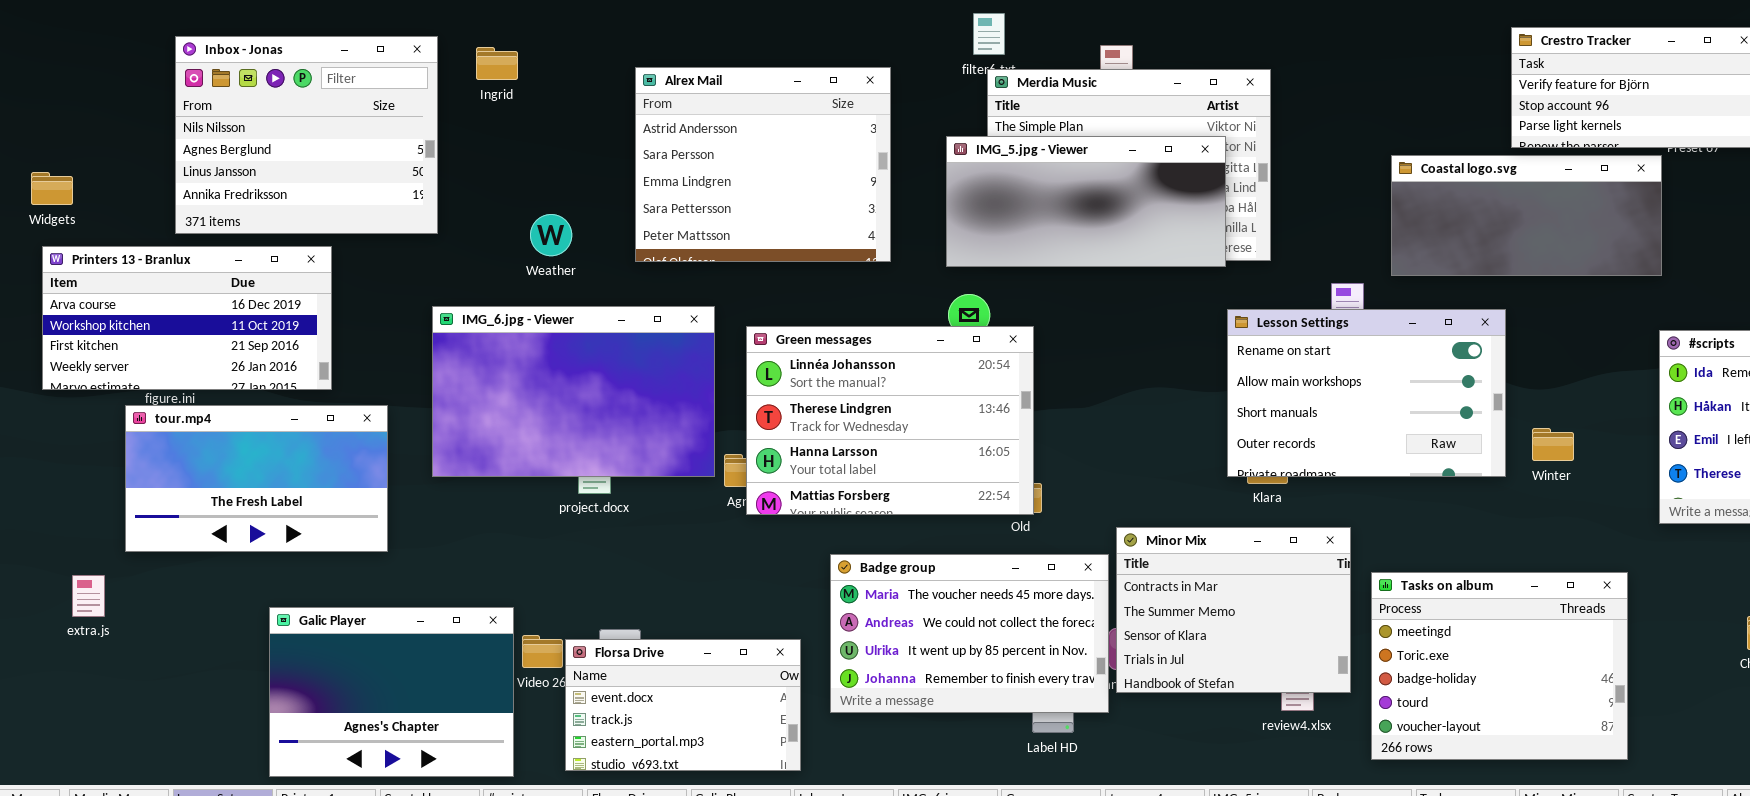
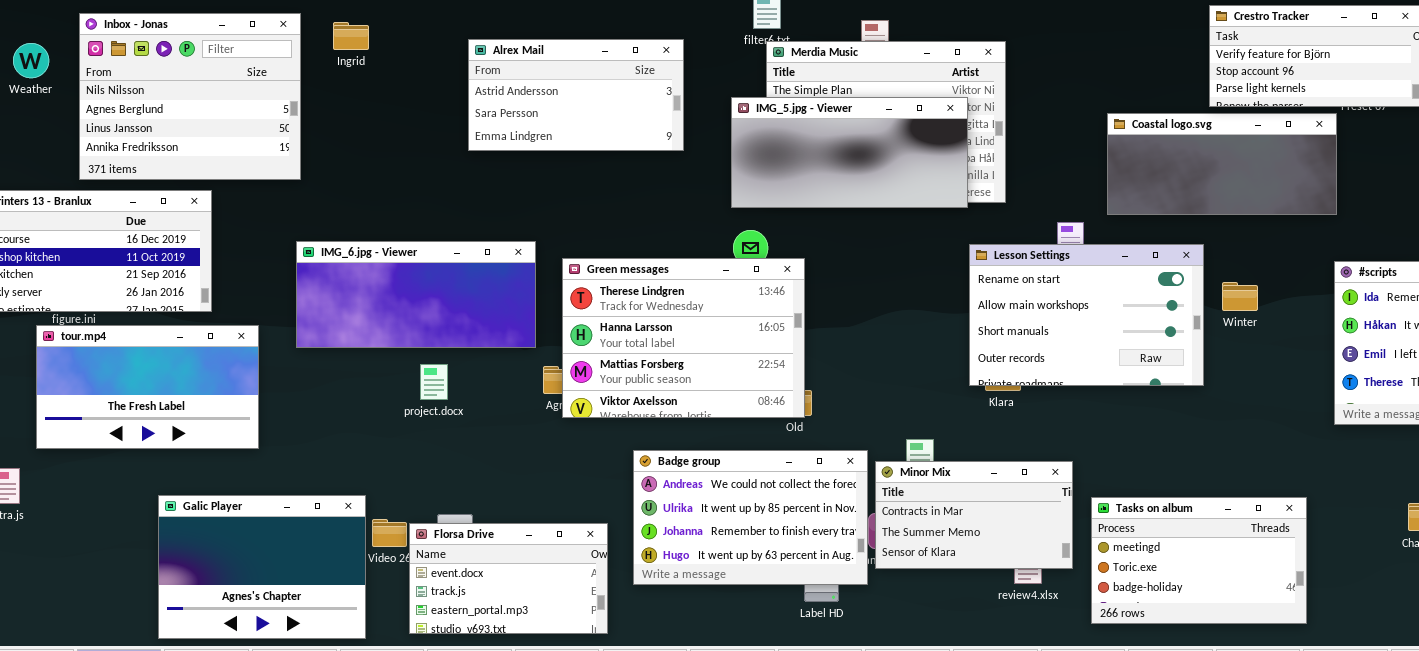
Alrex Mail: [635,67,891,262] -> [468,39,684,151], resized
Weather: [530,214,572,256] -> [13,43,49,78], moved
IMG_6.jpg - Viewer: [432,306,715,477] -> [296,241,536,348], resized
Green messages: [746,326,1034,515] -> [562,258,805,418], scrolled down 1 row
Winter: [1532,428,1574,461] -> [1222,282,1258,311], moved
Minor Mix: [1116,527,1351,693] -> [875,461,1073,569], resized
Badge group: [830,554,1109,713] -> [633,450,868,585], scrolled down 1 row
Tasks on album: [1371,572,1628,760] -> [1091,497,1307,624], resized

